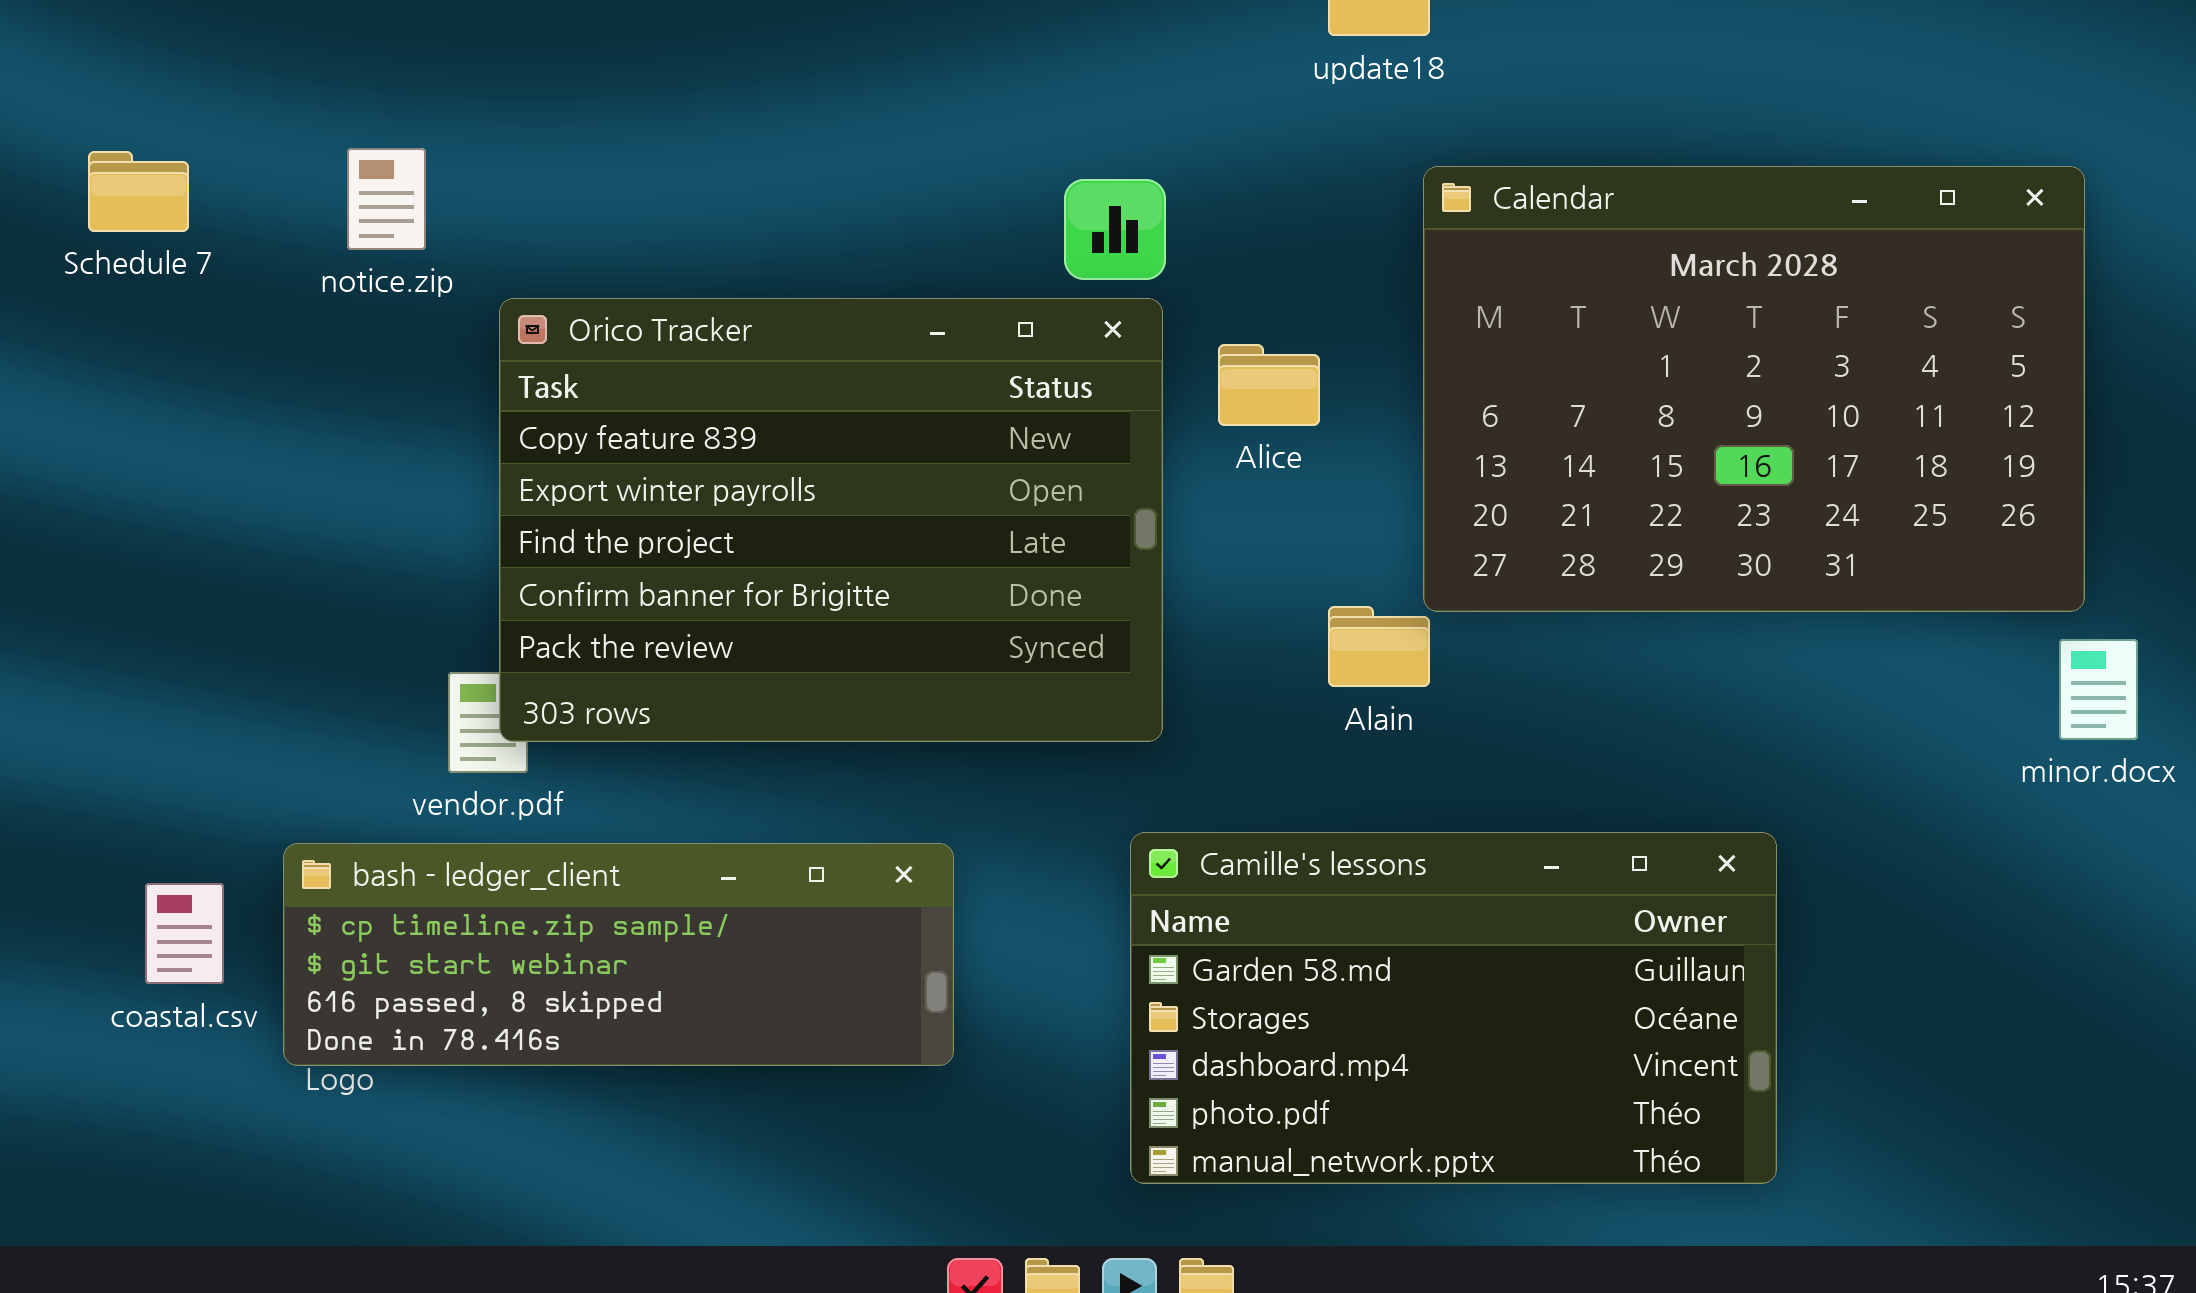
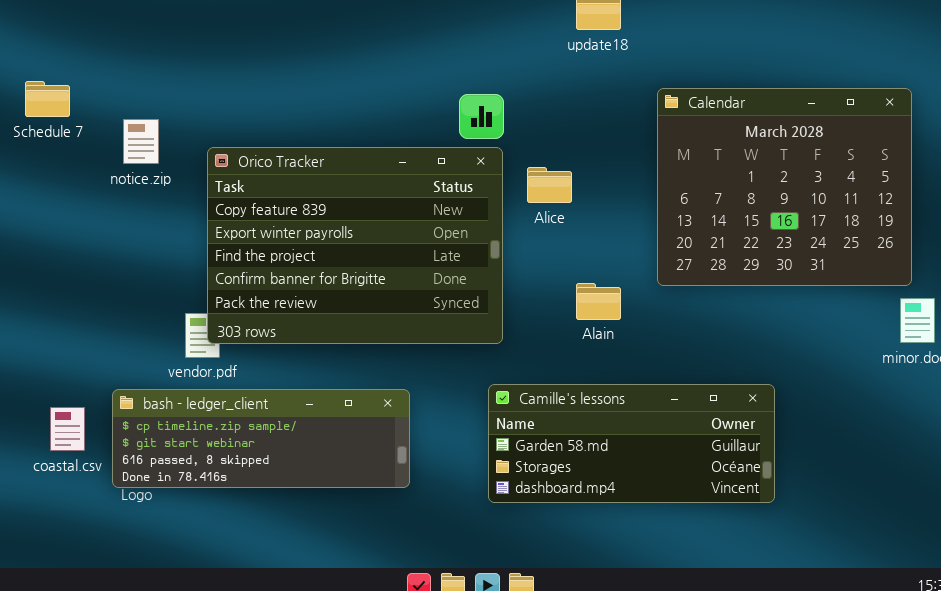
notice.zip: [347,148,426,250] -> [123,119,159,164], moved
Calendar: [1423,166,2085,612] -> [657,88,912,286], resized
Camille's lessons: [1130,832,1777,1184] -> [488,384,775,503], resized

